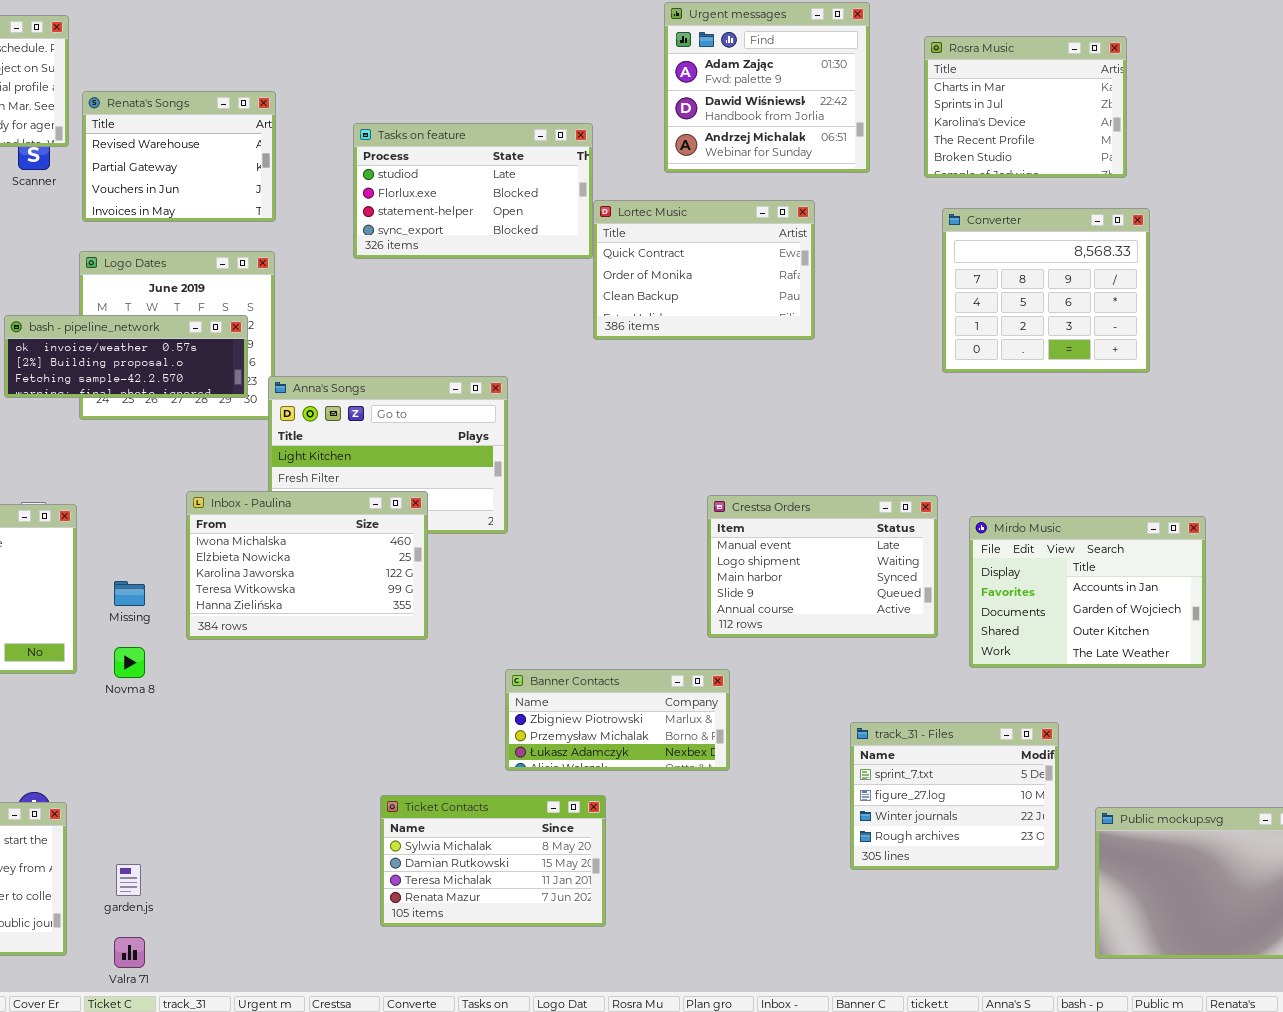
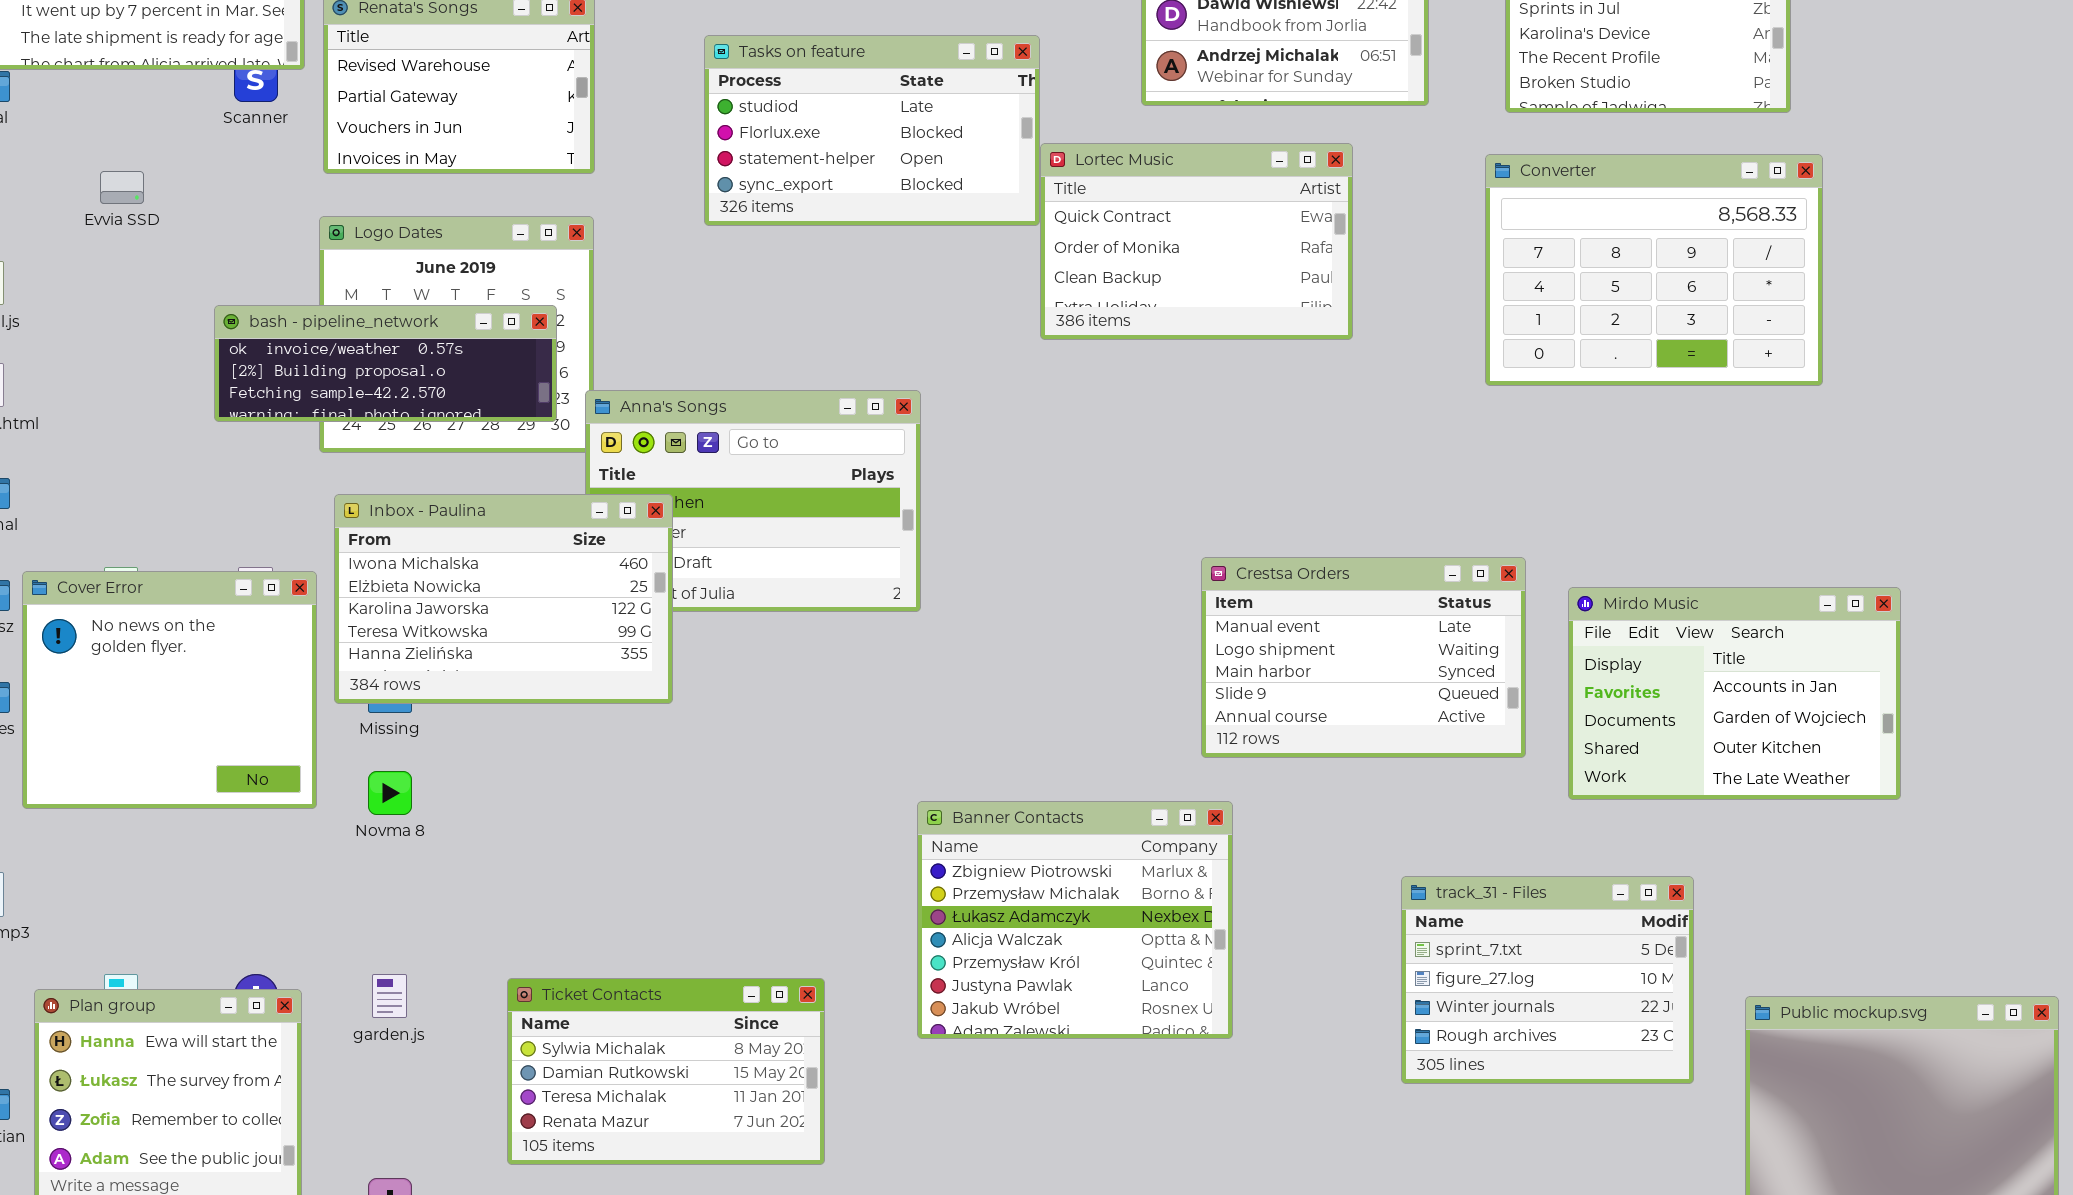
Converter: [942,208,1150,373] -> [1485,154,1823,386], resized
Inbox - Paulina: [186,491,428,640] -> [334,494,673,704], moved
Banner Contacts: [505,669,730,771] -> [917,801,1233,1039], resized
Ticket Contacts: [380,795,606,927] -> [507,978,825,1165], moved
garden.js: [116,864,141,896] -> [372,974,407,1018], moved

